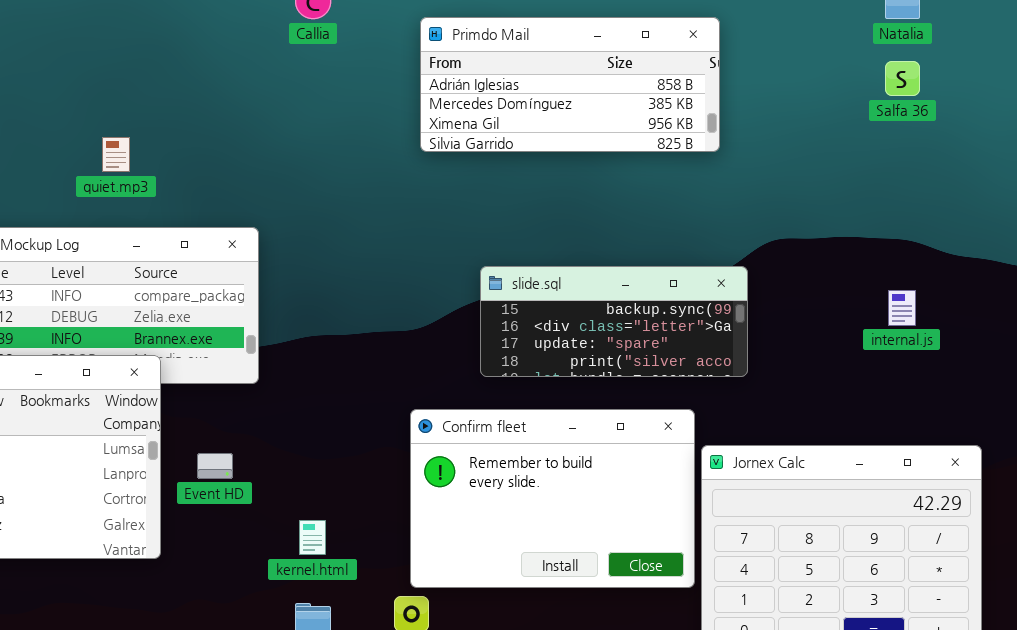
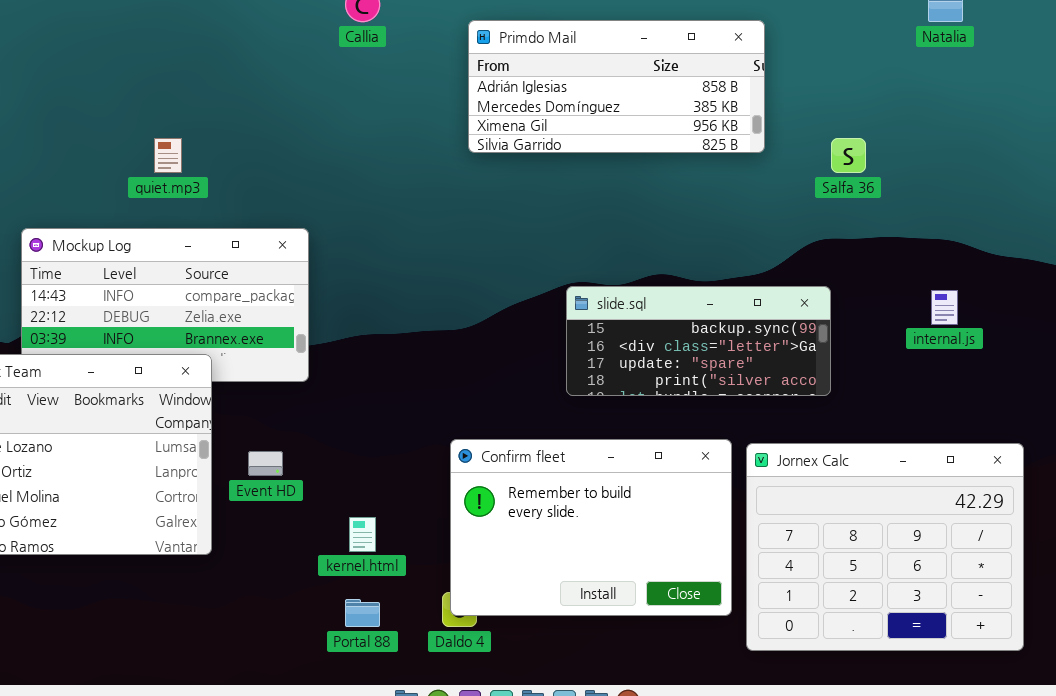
Salfa 36: [885,61,920,96] -> [831,138,866,173], moved
slide.sql: [480,266,748,377] -> [566,286,831,396], moved
Confirm fleet: [410,409,695,588] -> [450,439,732,616], moved

